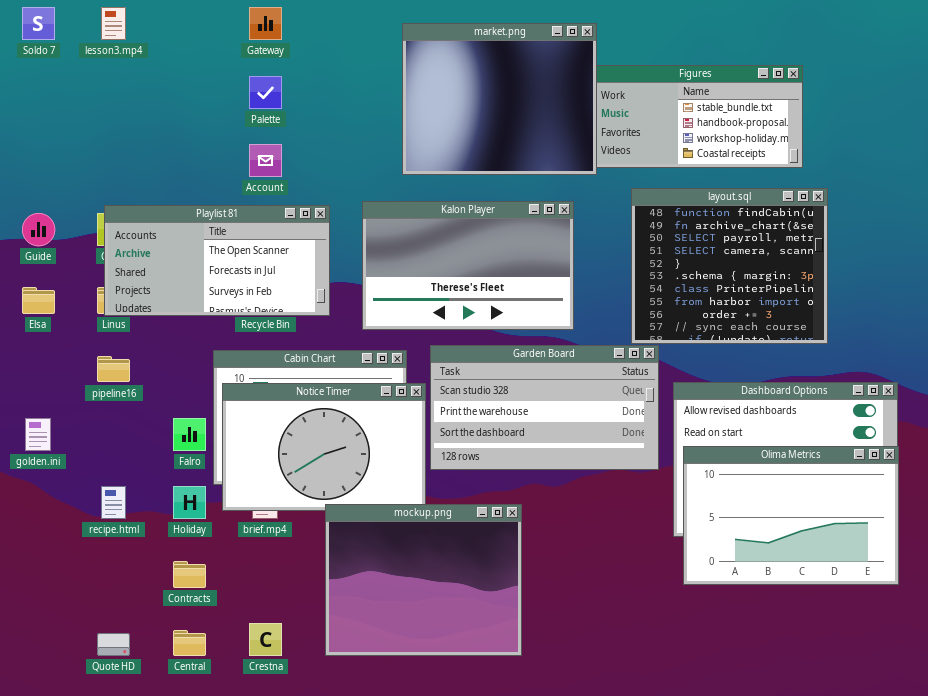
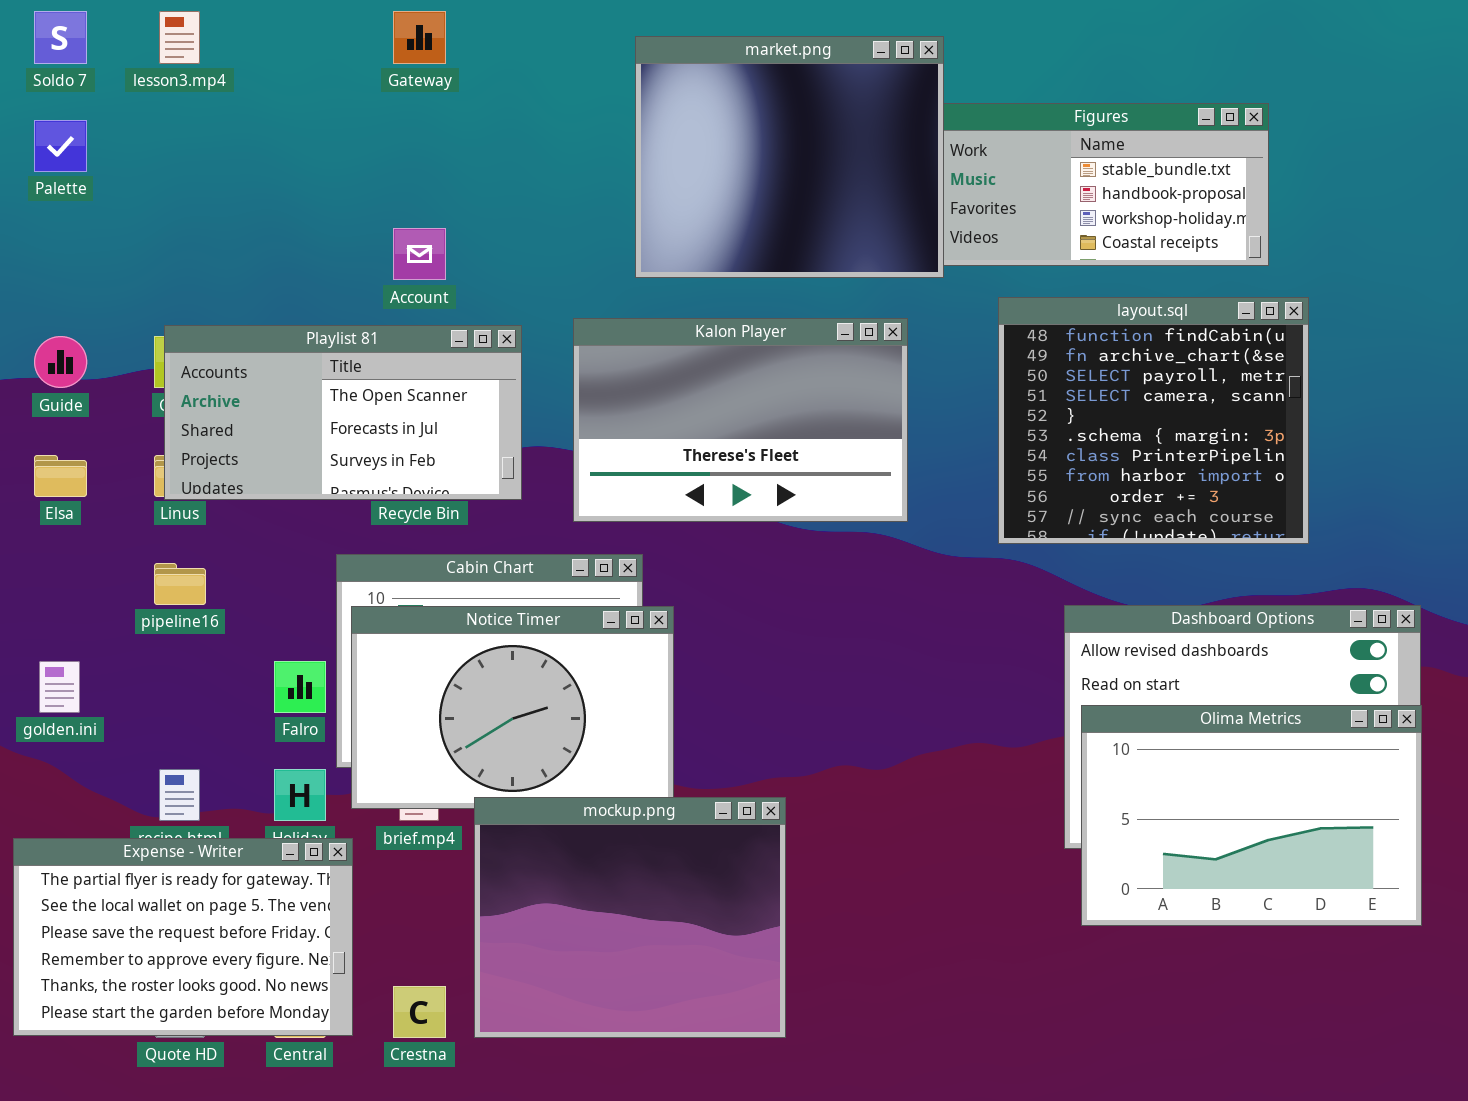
Palette: [249,76,282,109] -> [34,120,87,172], moved
Garden Board: [430,345,659,470] -> none, closed
mockup.png: [325,504,522,656] -> [474,797,786,1038], moved
Expense - Writer: none -> [13,838,353,1036], opened

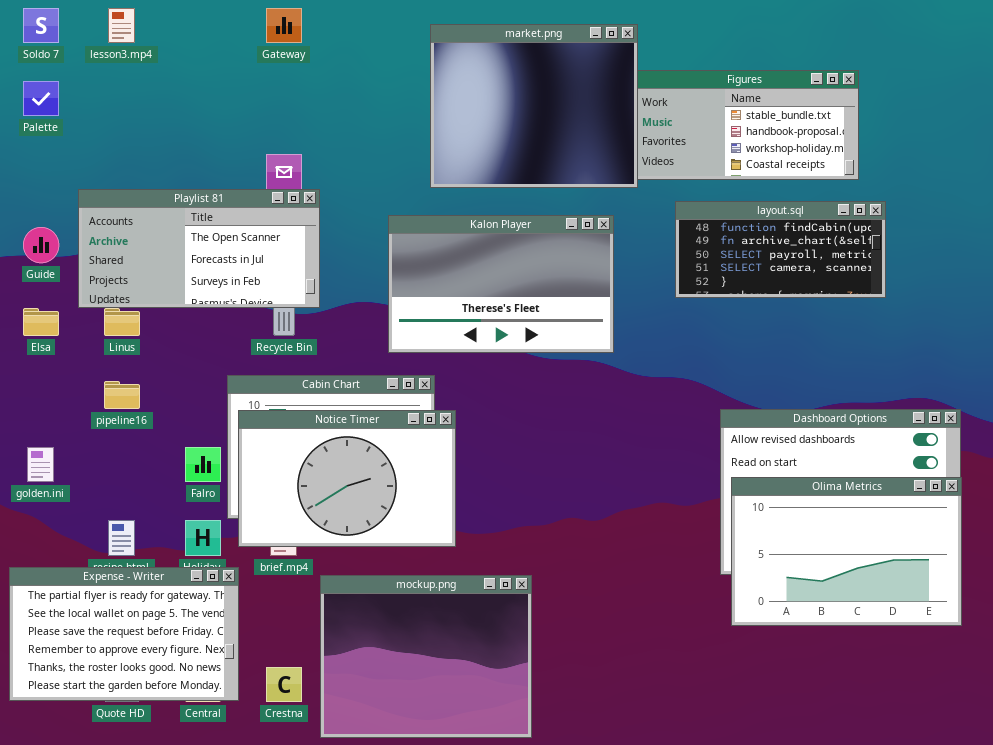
layout.sql: [998,297,1309,544] -> [675,201,886,298], resized
Playlist 81: [164,325,522,500] -> [78,189,320,308], moved
mockup.png: [474,797,786,1038] -> [320,575,532,738], moved

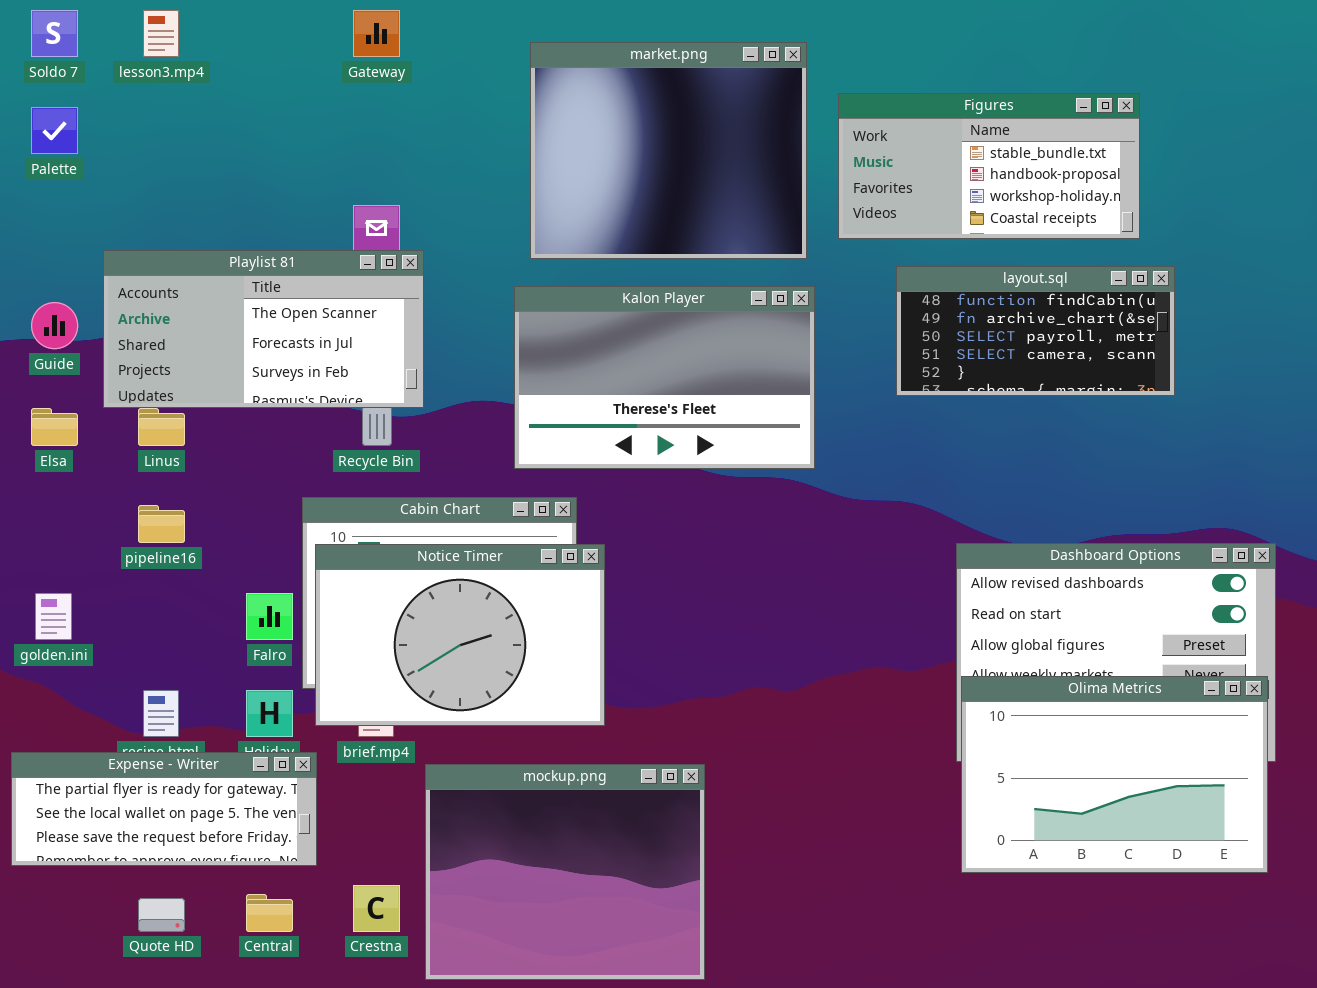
market.png: [430,24,638,188] -> [530,42,807,259], moved
Olima Metrics: [731,477,962,626] -> [961,676,1268,873], moved
Expense - Writer: [9,567,239,701] -> [11,752,317,866], resized

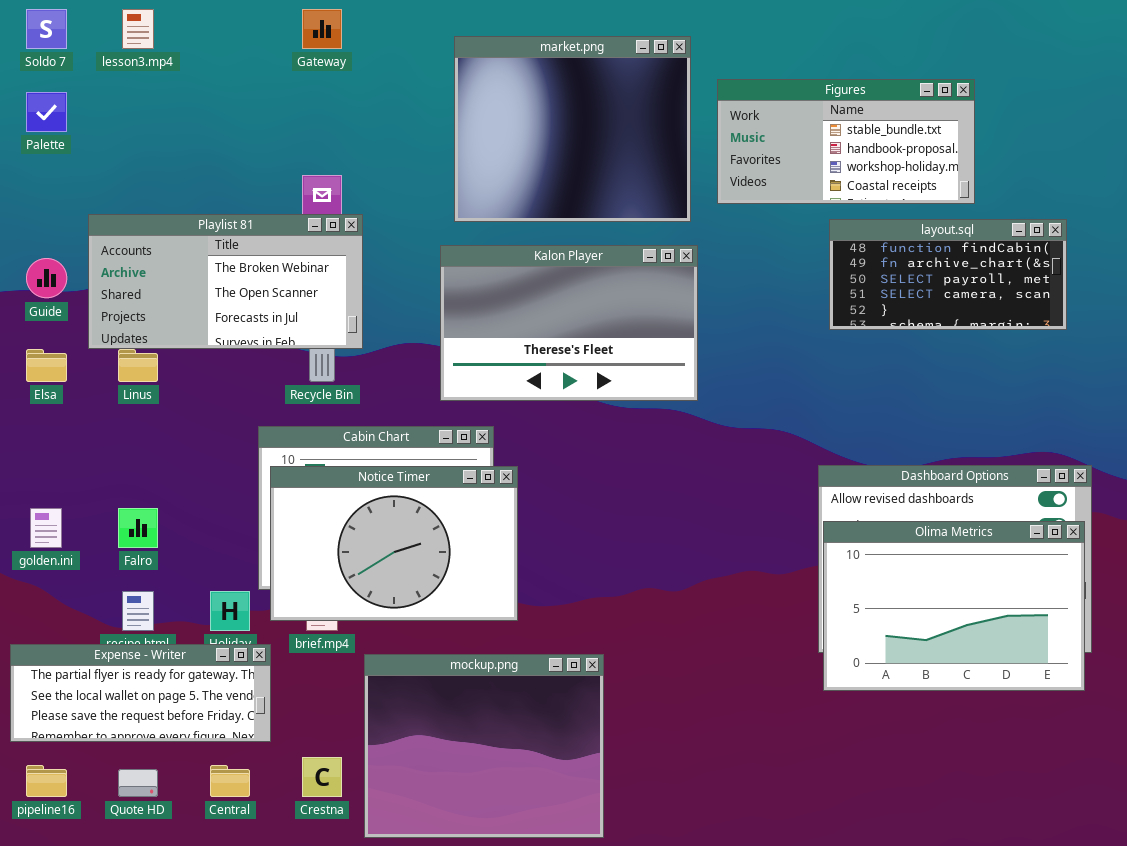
Playlist 81: [103,250,424,408] -> [88,214,363,349], scrolled up 1 row
layout.sql: [896,266,1175,396] -> [829,219,1067,330], moved
pipeline16: [138,505,185,543] -> [26,765,67,797], moved
Falro: [246,593,293,640] -> [118,508,158,548], moved
Olima Metrics: [961,676,1268,873] -> [823,521,1085,691], moved

